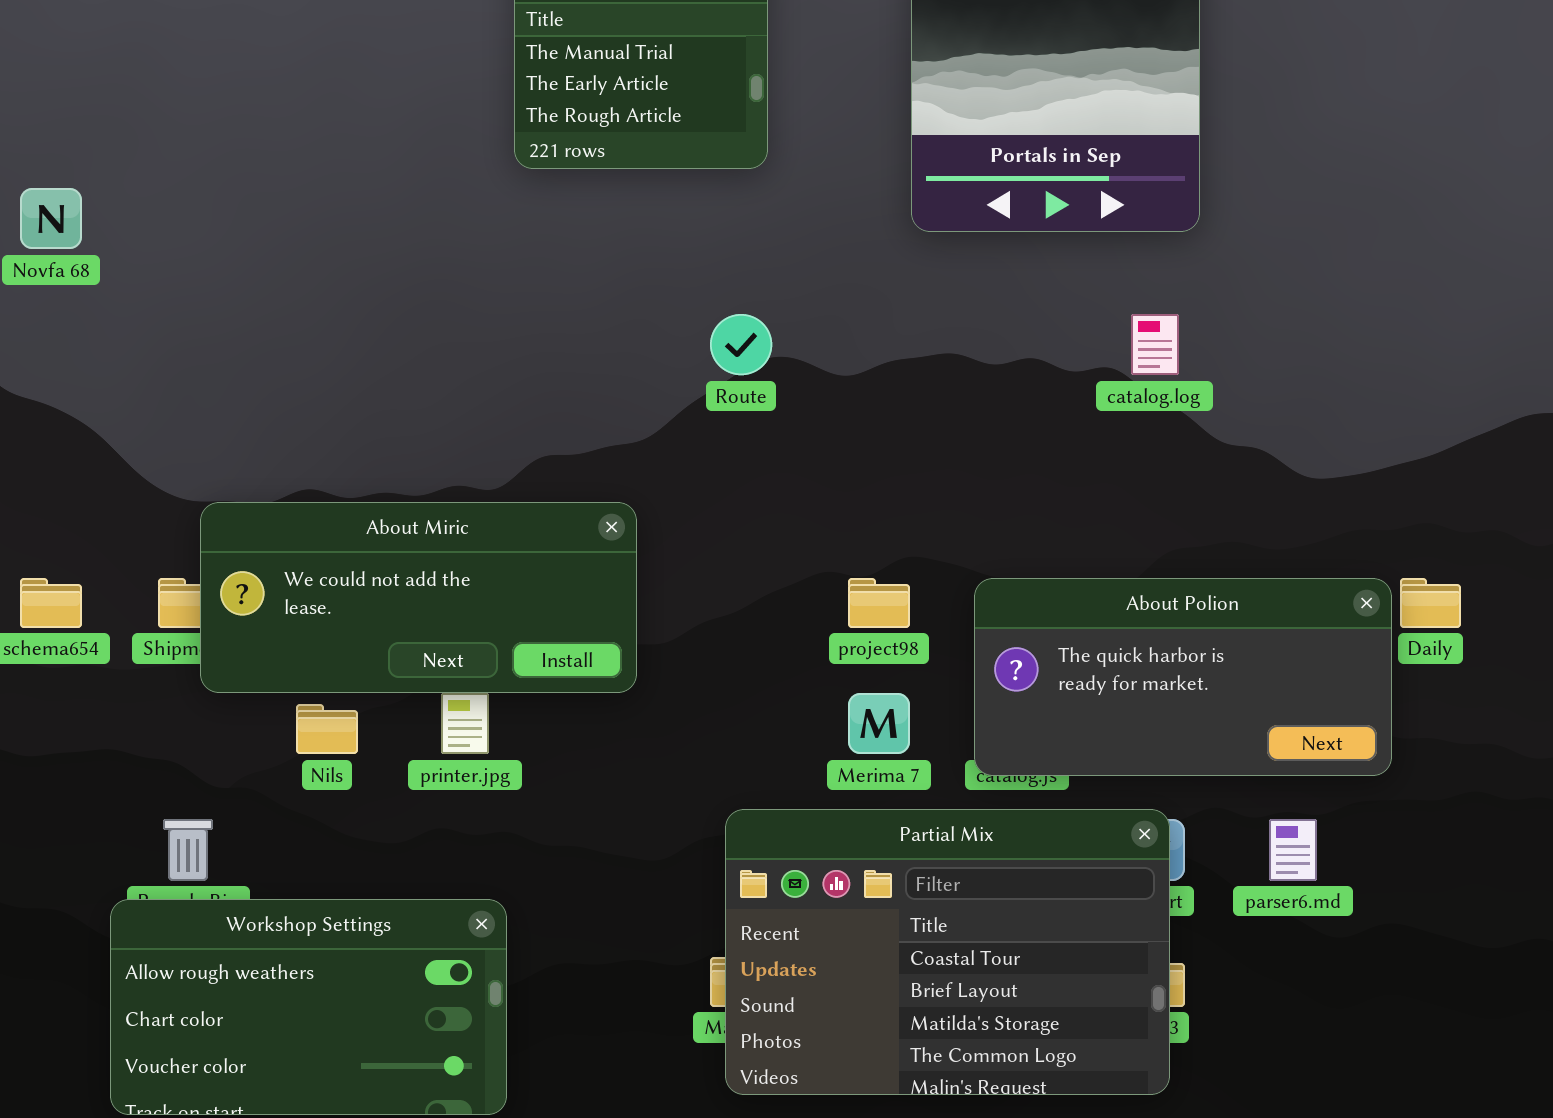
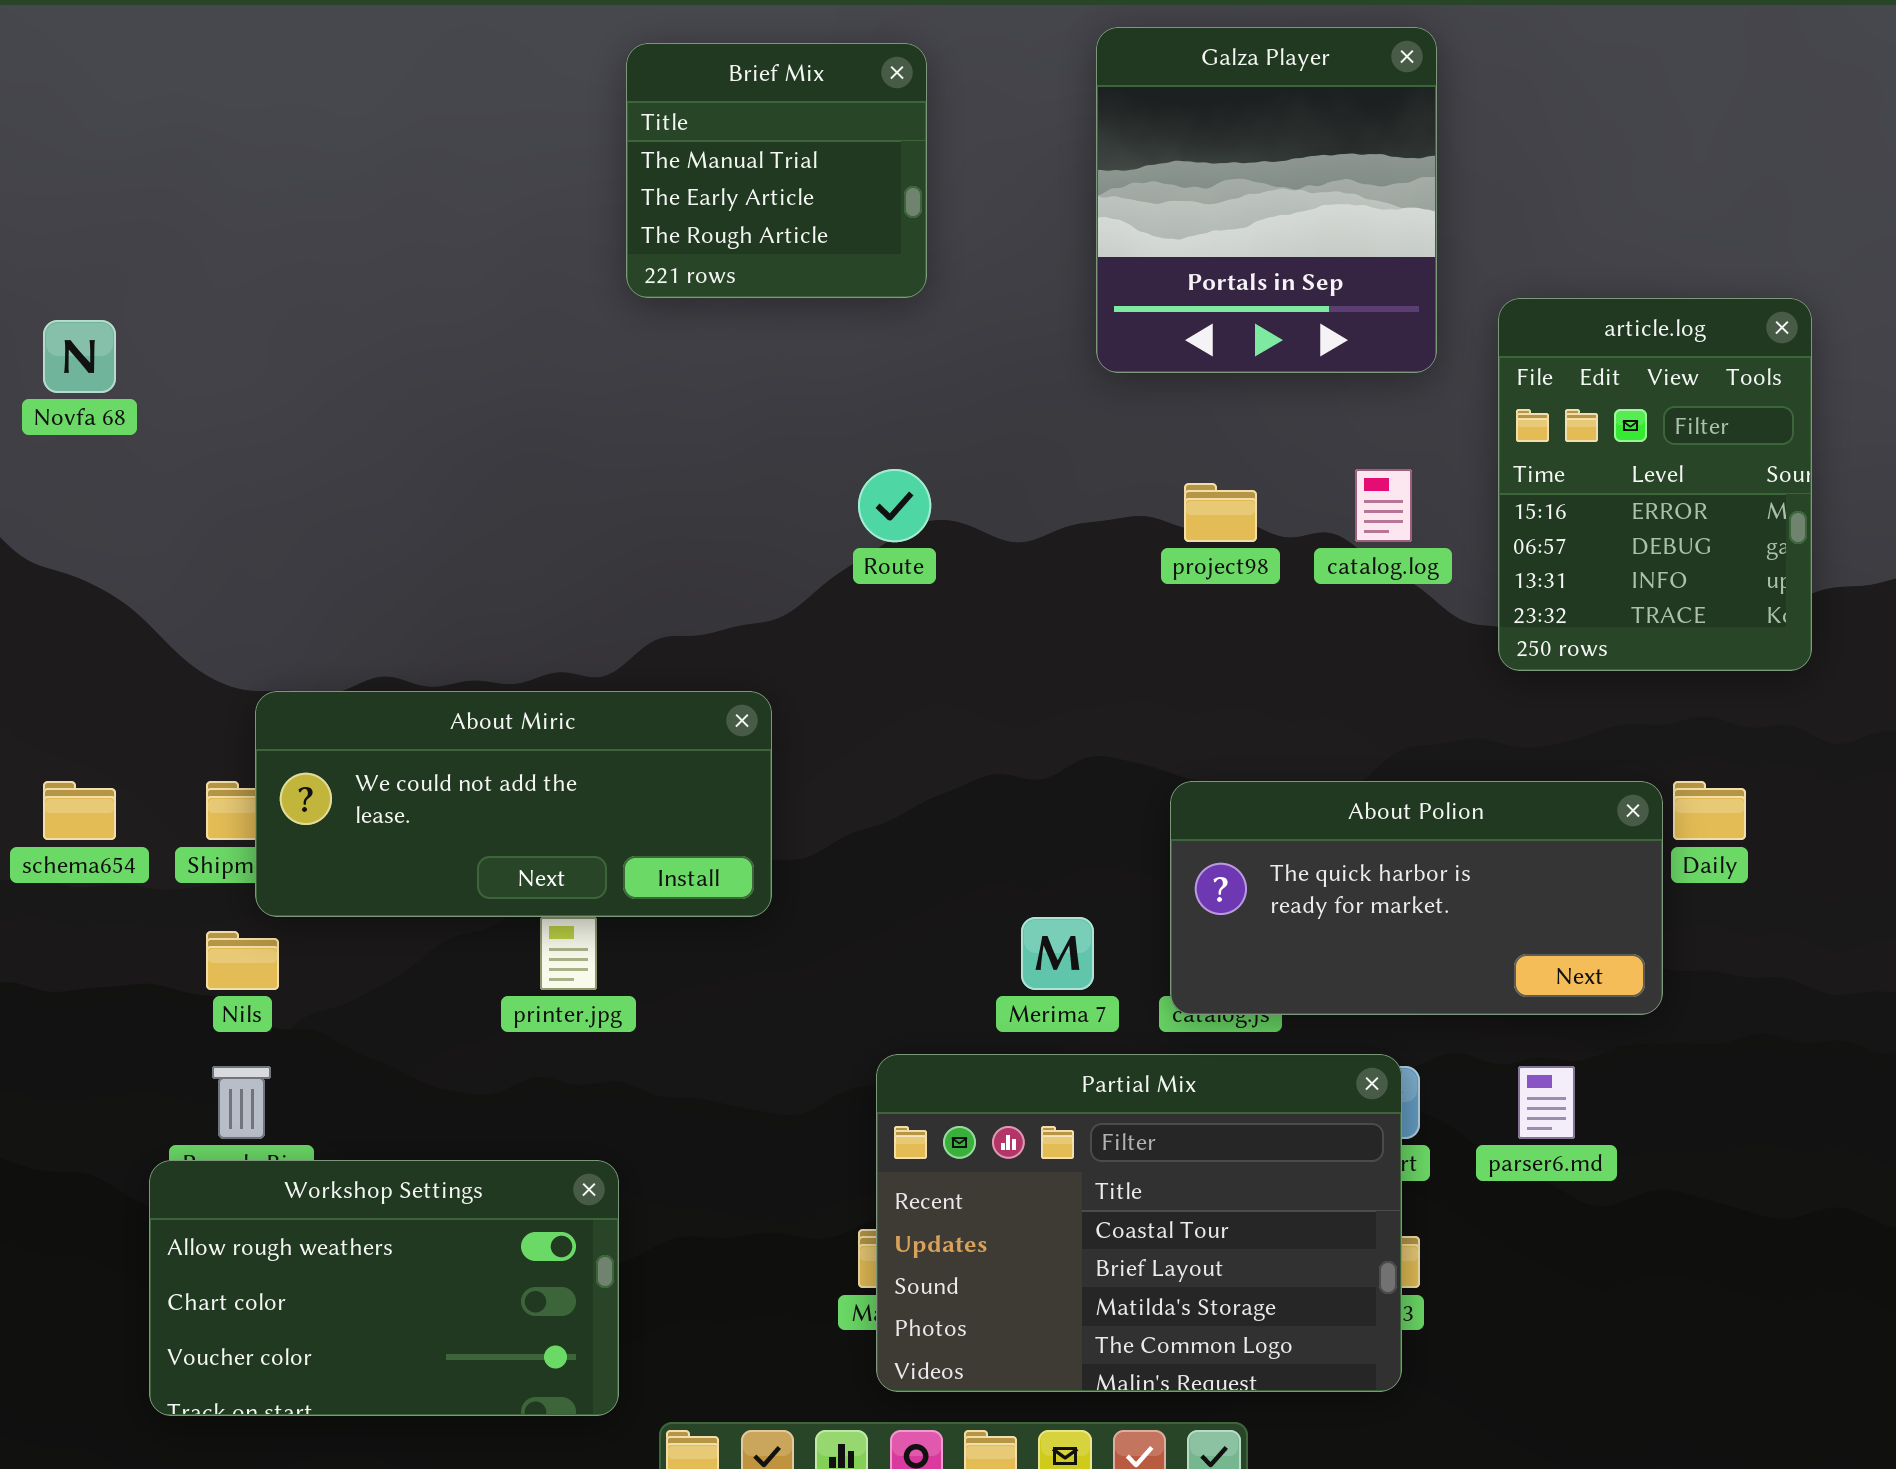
article.log: none -> [1498,298,1812,671], opened
project98: [848,578,910,628] -> [1184,483,1257,542], moved
Nils: [296,704,358,754] -> [206,931,279,990], moved

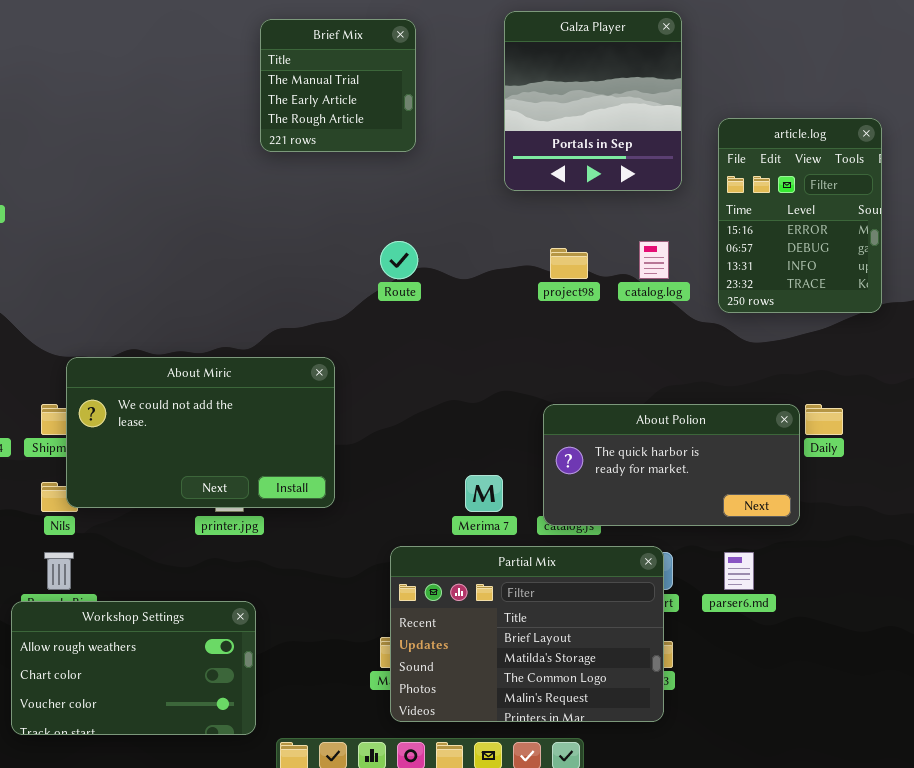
article.log: [1498,298,1812,671] -> [718,118,882,313], moved
About Miric: [255,691,772,917] -> [66,357,335,508], resized
Partial Mix: [876,1054,1402,1392] -> [390,546,664,722], scrolled down 1 row

